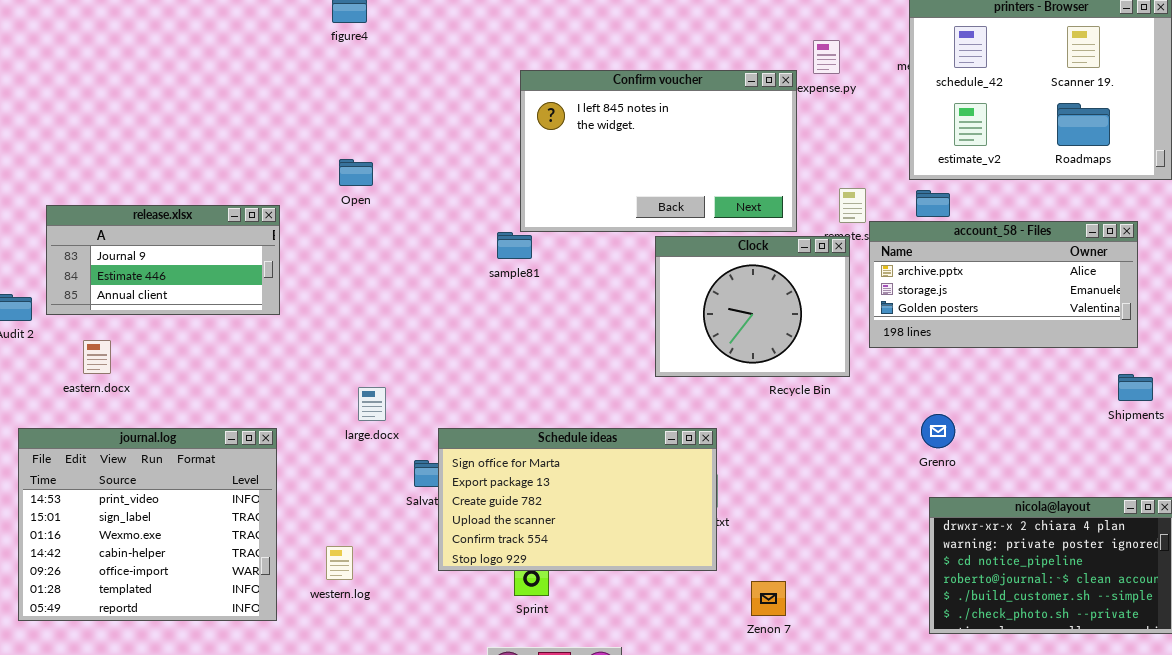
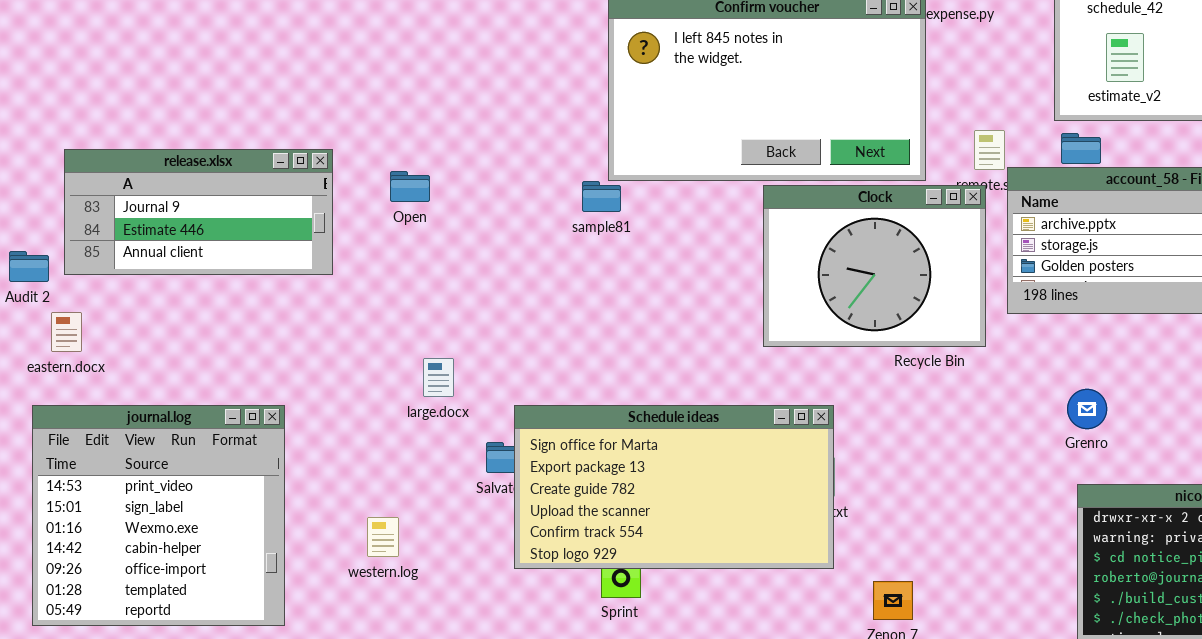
Open: [339,159,373,186] -> [390,171,430,202], moved
eastern.docx: [83,340,111,374] -> [51,312,82,352], moved
journal.log: [18,428,277,621] -> [32,405,285,626], resized
western.log: [326,546,353,580] -> [367,517,399,557], moved

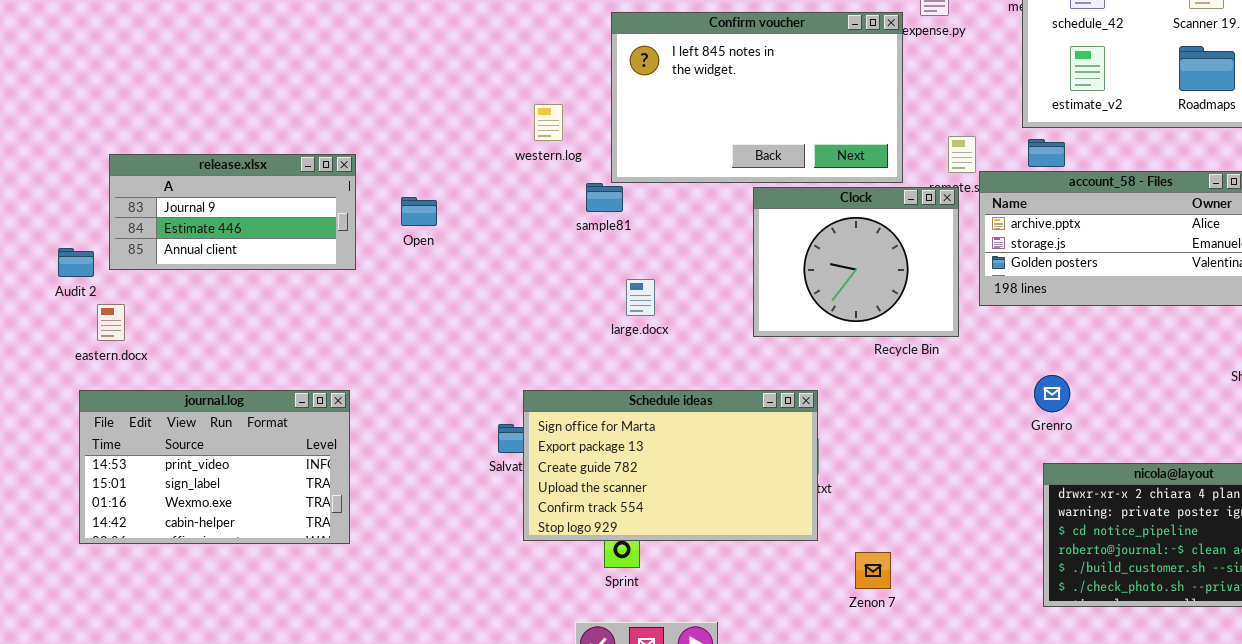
Open: [390,171,430,202] -> [401,197,437,226], moved
large.docx: [423,358,454,397] -> [626,279,655,316], moved
journal.log: [32,405,285,626] -> [79,390,350,544], resized
western.log: [367,517,399,557] -> [534,104,563,141], moved

